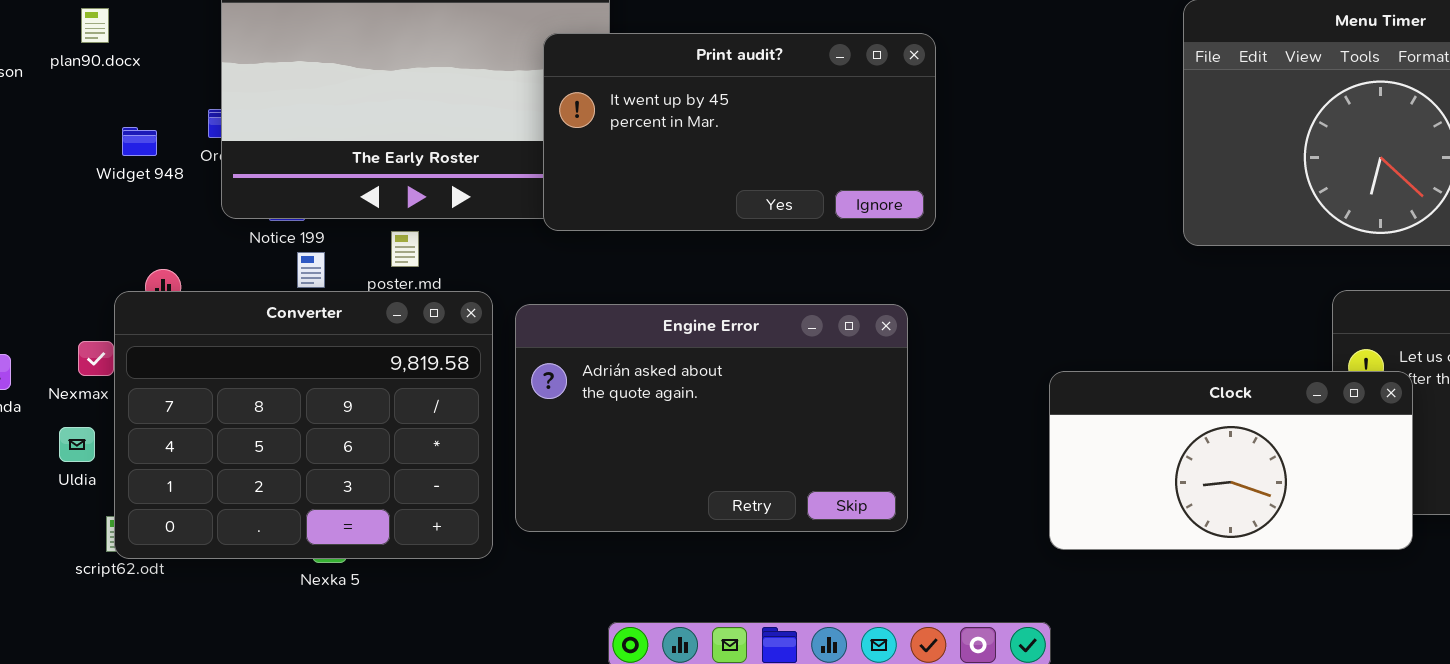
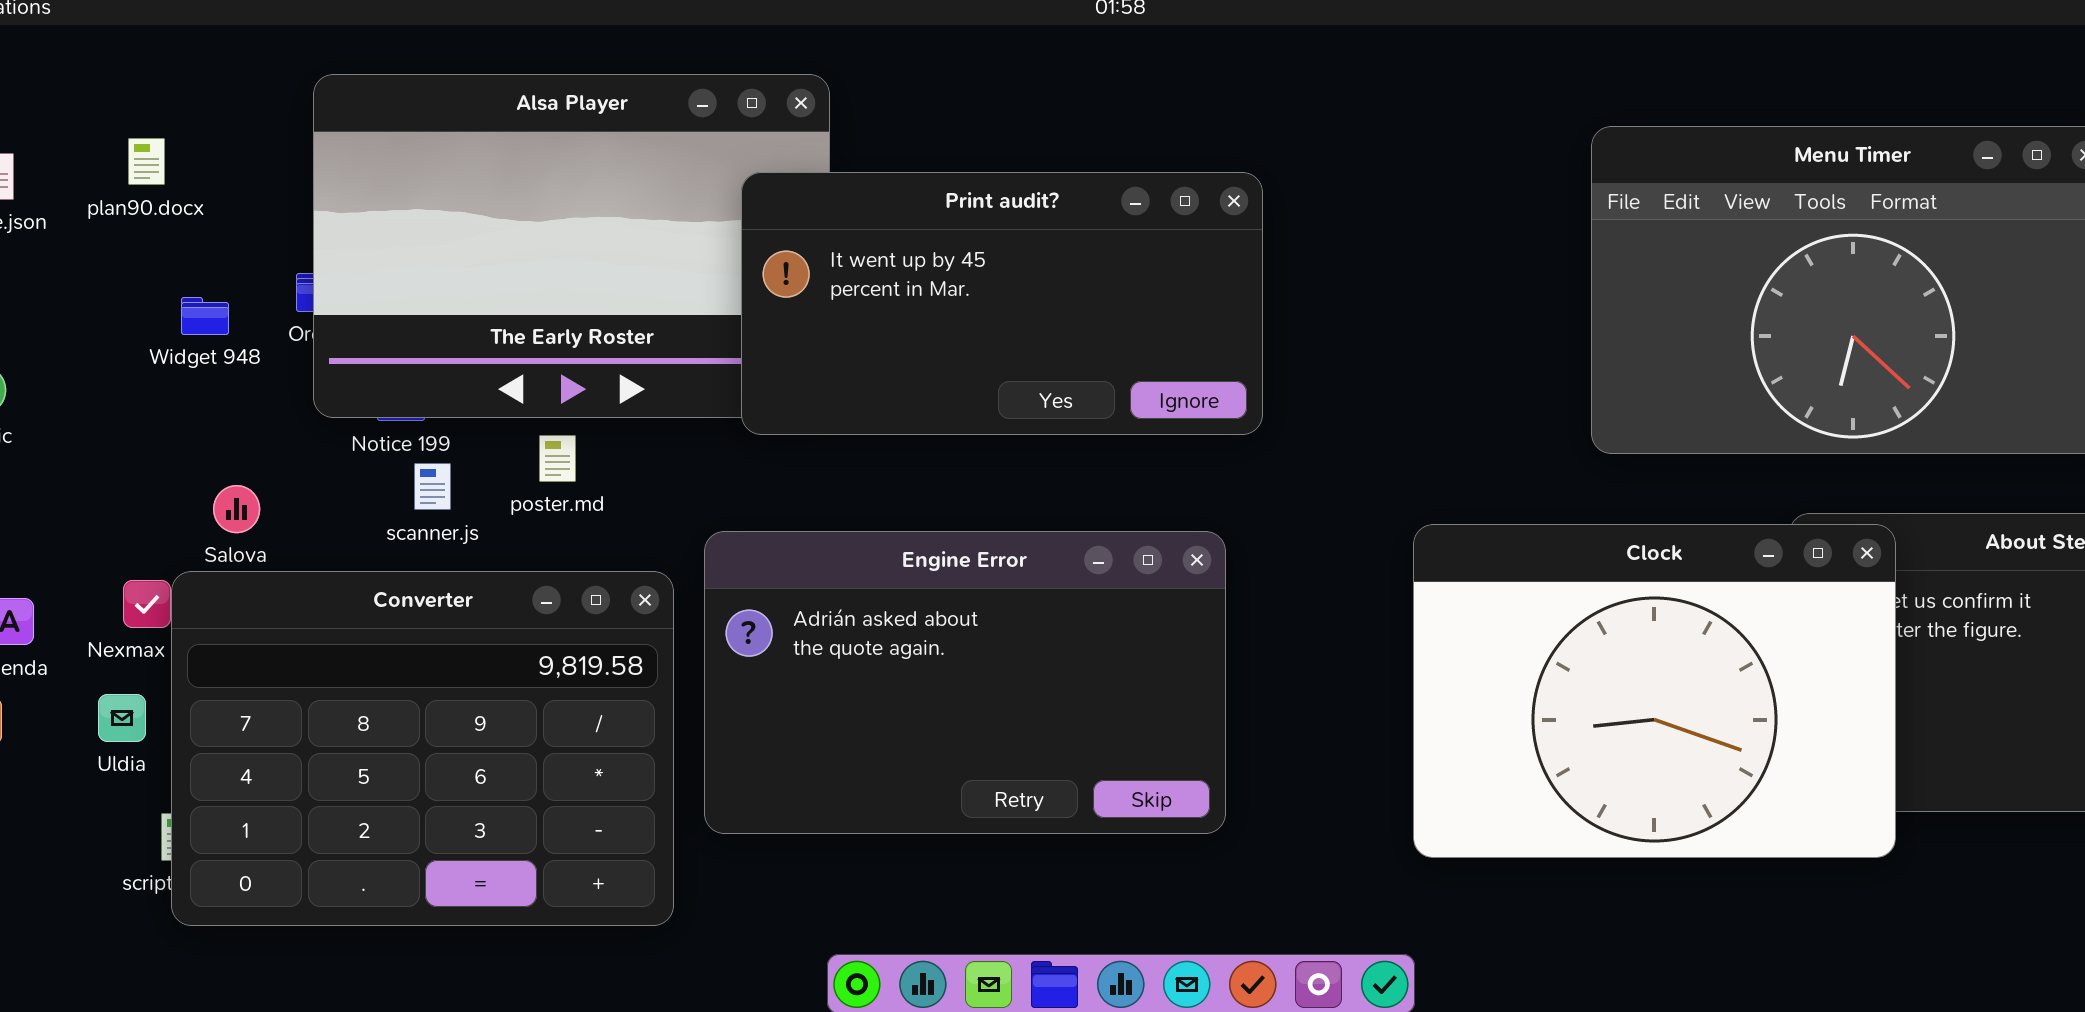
Converter: [114,291,493,559] -> [171,571,674,926], moved
Clock: [1049,371,1413,550] -> [1413,524,1896,858], resized

